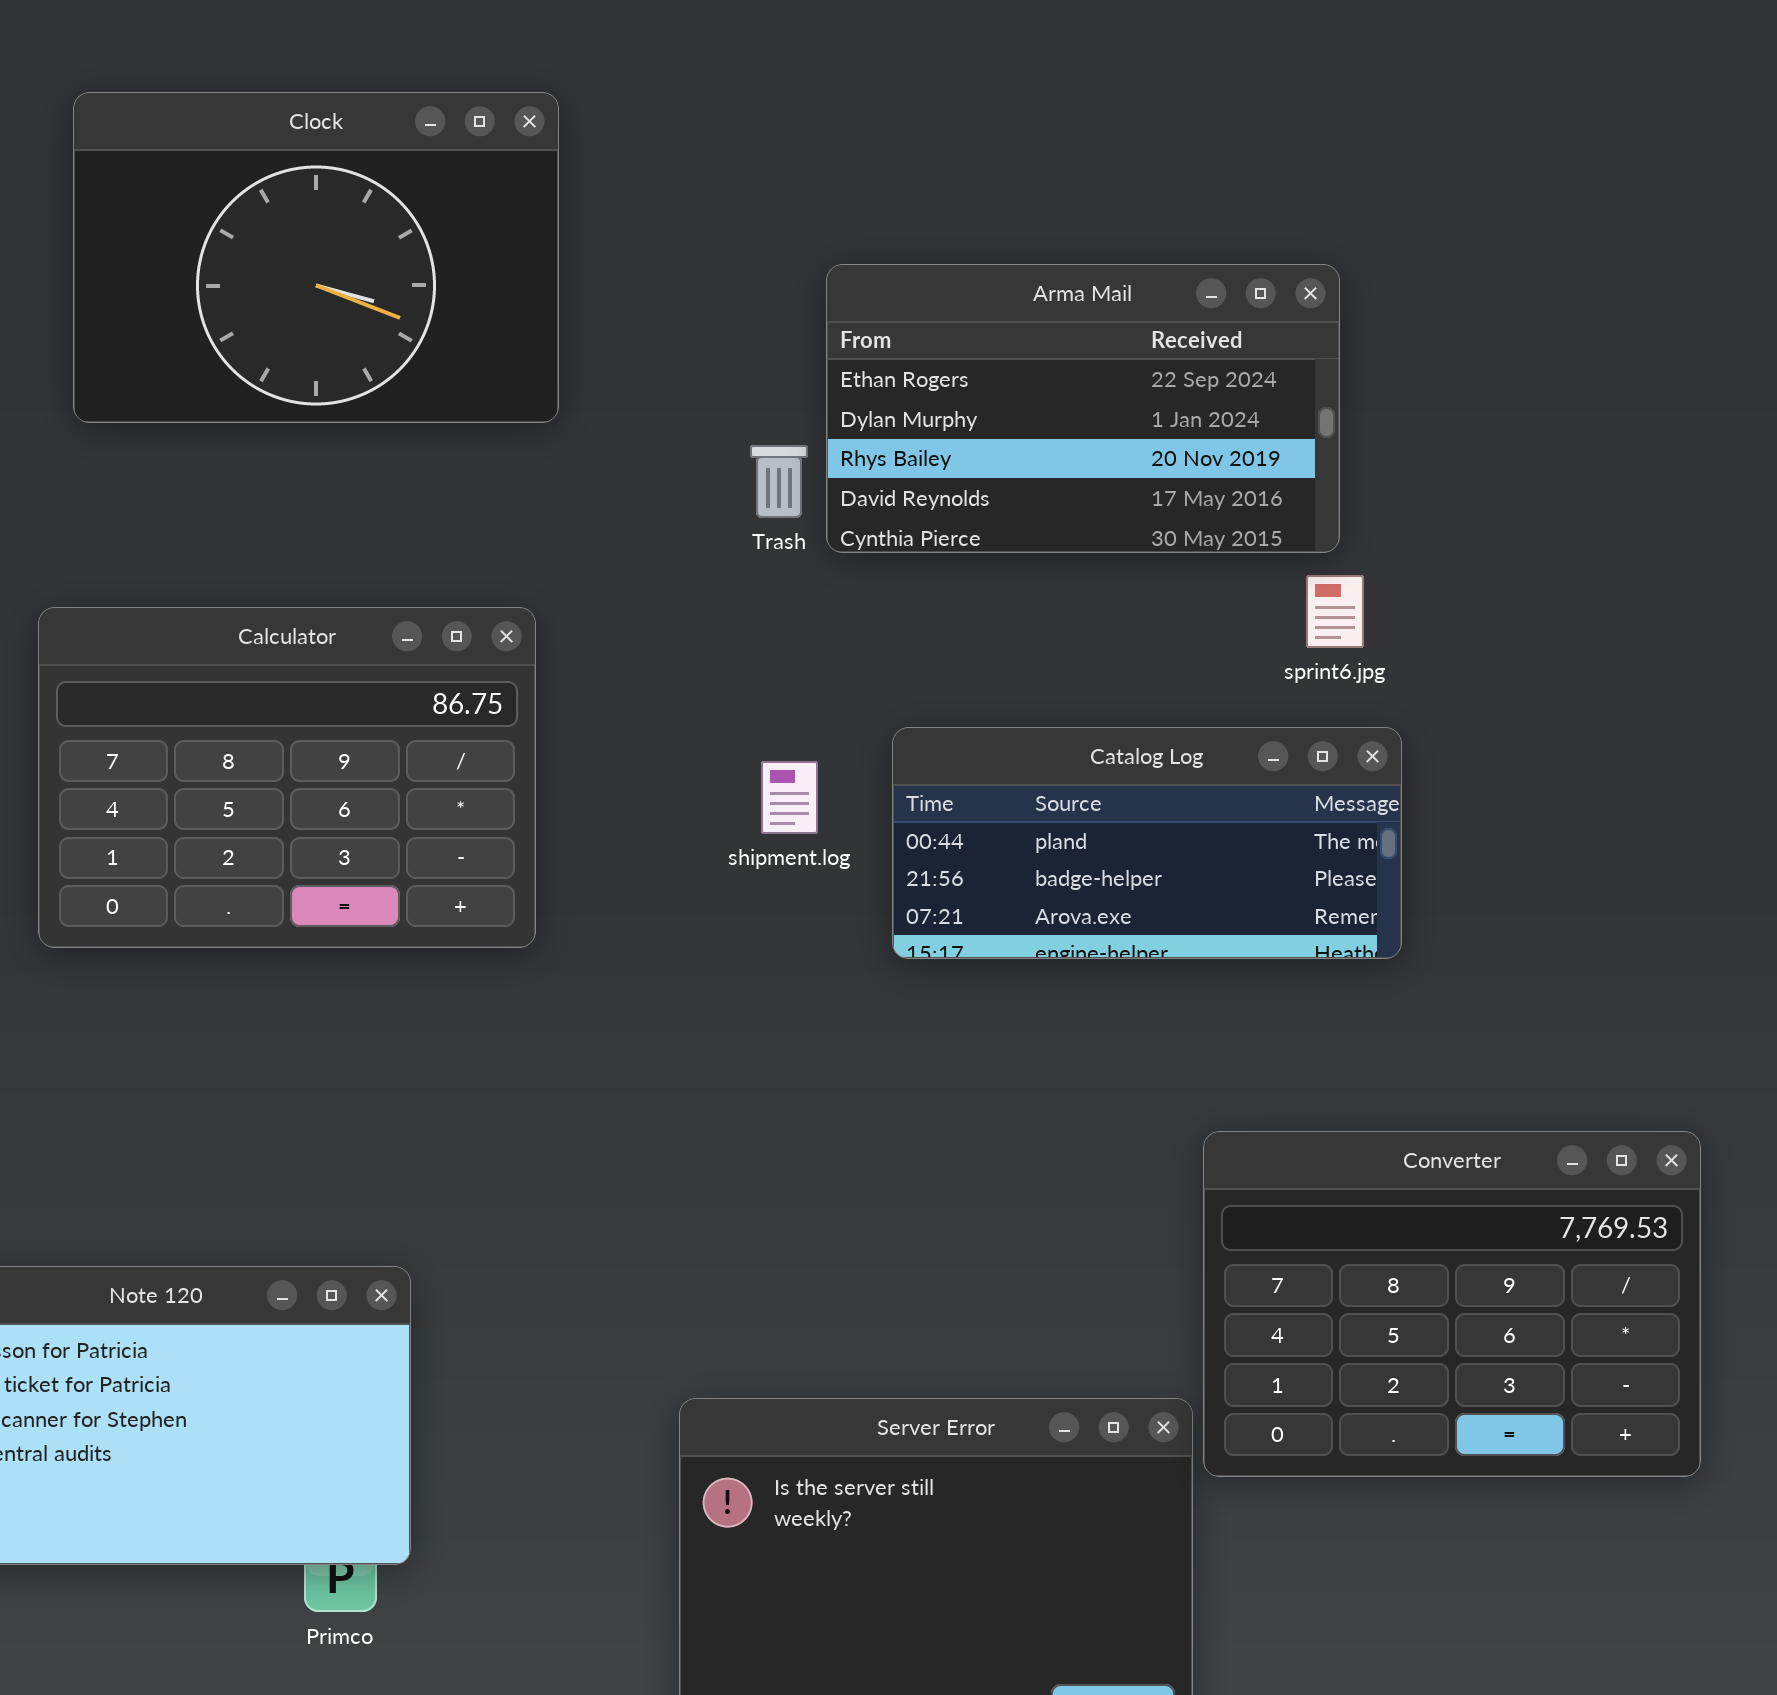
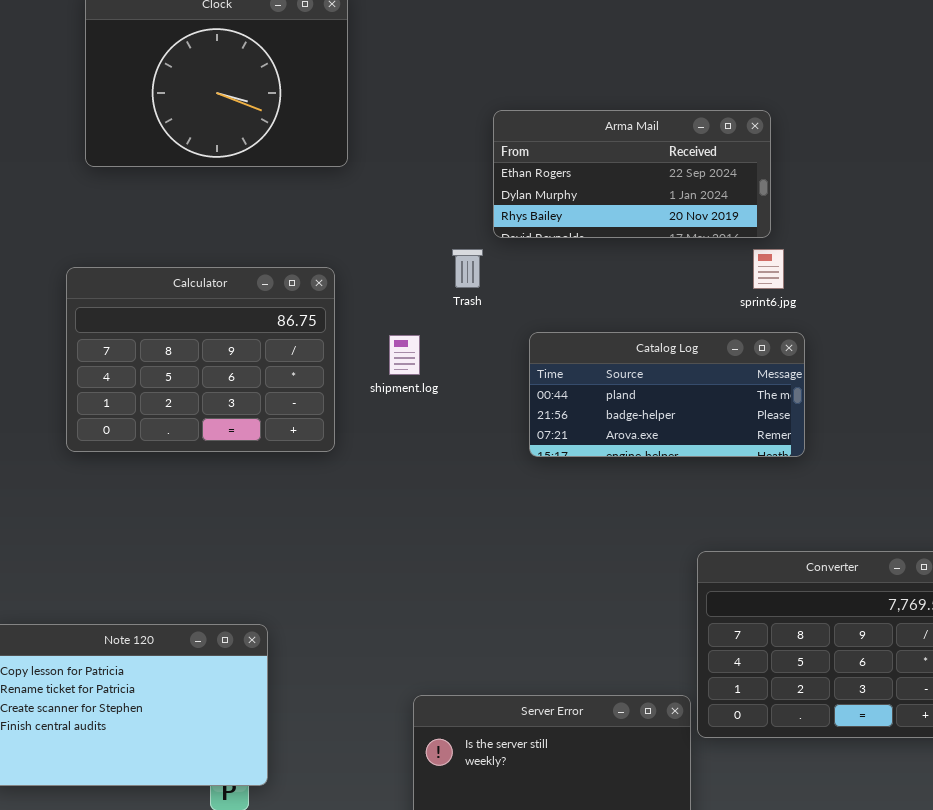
Arma Mail: [826,264,1340,553] -> [493,110,771,238], resized
Trash: [750,445,808,518] -> [452,249,483,288], moved
shipment.log: [761,761,818,834] -> [389,335,420,375], moved

